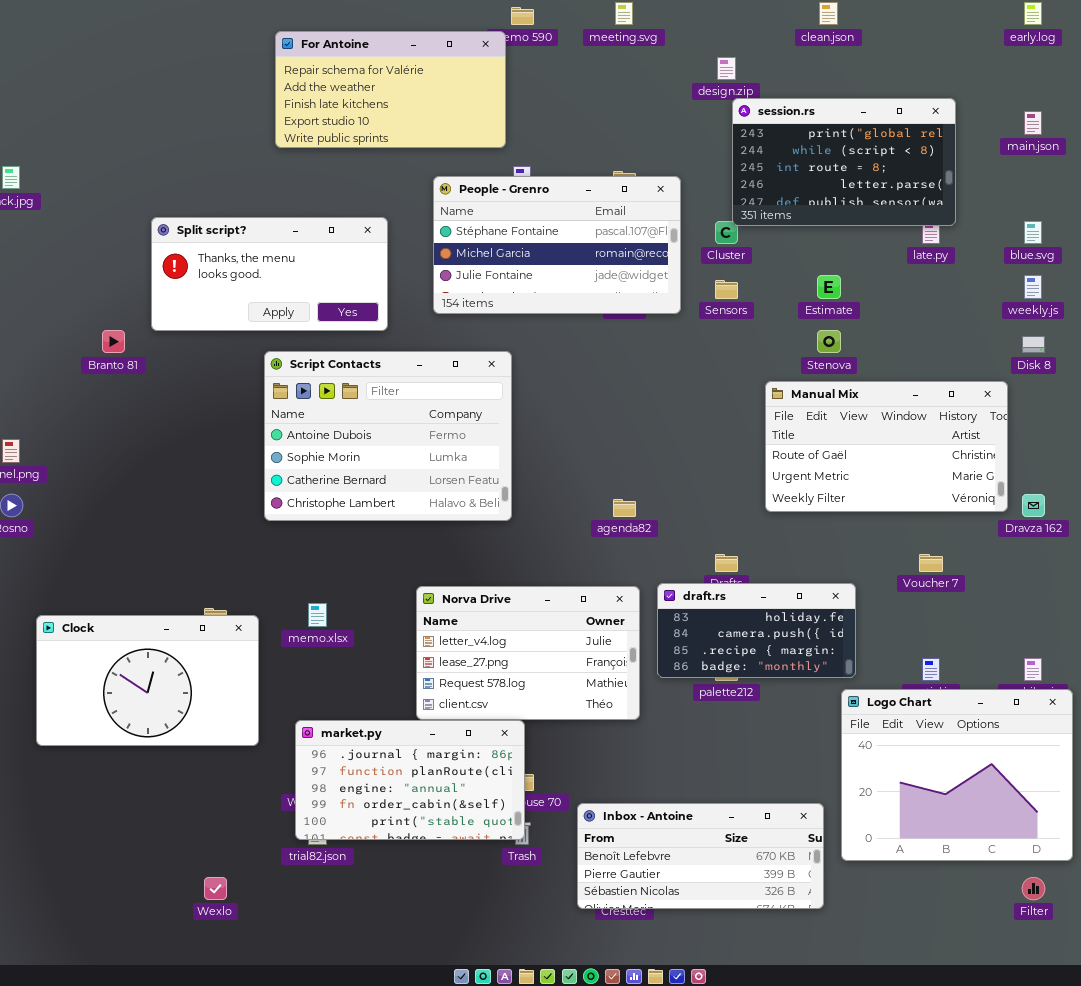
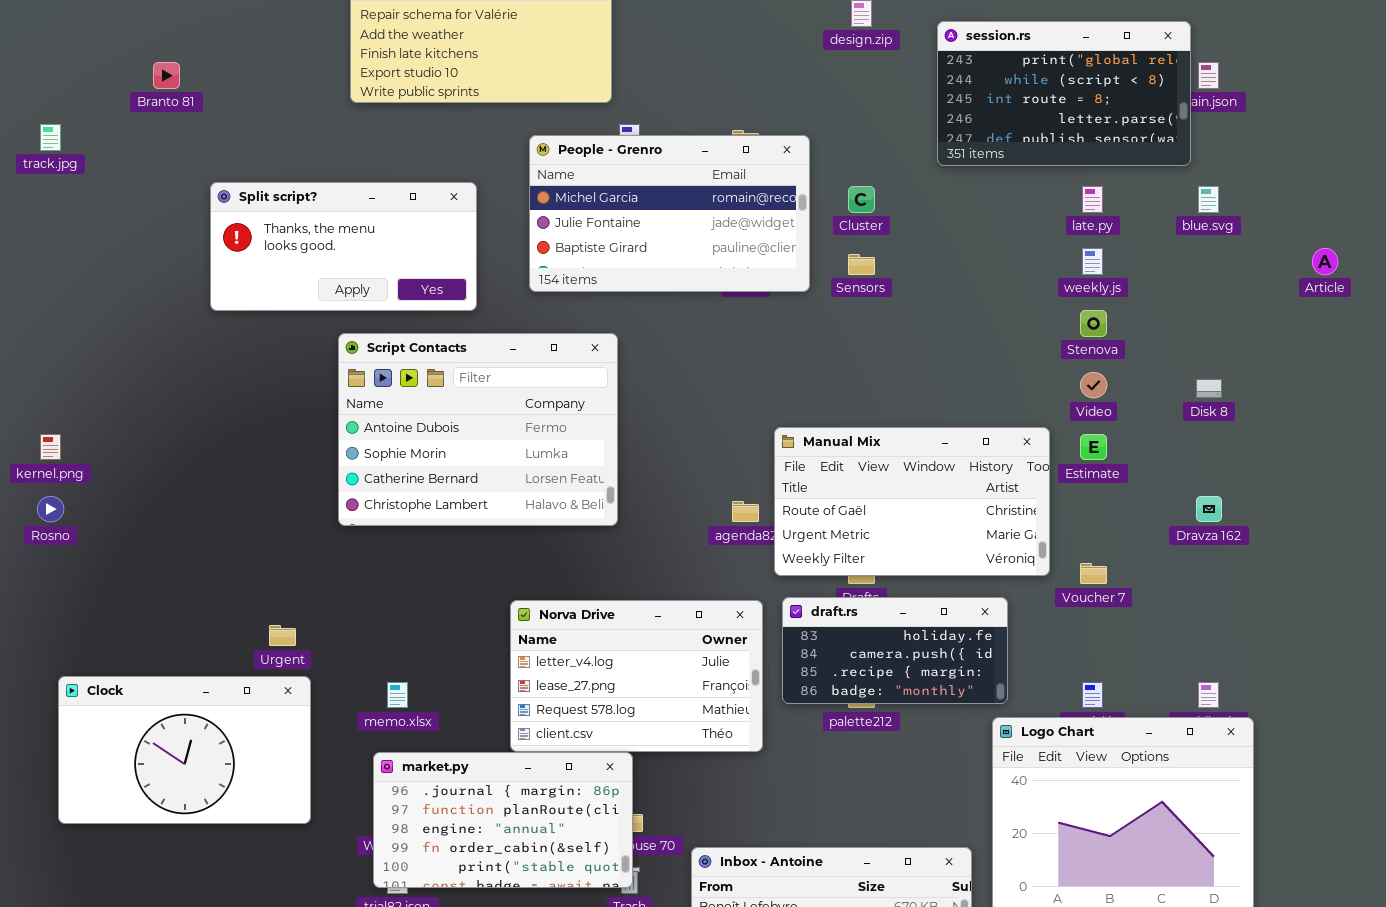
session.rs: [732,98,956,226] -> [937,21,1191,166], moved
People - Grenro: [433,176,681,314] -> [529,135,810,292], scrolled down 1 row
Estimate: [817,275,841,299] -> [1080,434,1107,460], moved
weekly.js: [1024,275,1042,299] -> [1082,248,1103,275], moved
Branto 81: [102,330,125,353] -> [153,62,180,89], moved
Stenova: [817,330,841,353] -> [1080,310,1107,337], moved
Disk 8: [1022,336,1045,353] -> [1196,379,1222,398], moved
Manual Mix: [765,381,1008,512] -> [774,427,1050,576], moved
memo.xlsx: [308,603,327,627] -> [387,682,408,708], moved
Clock: [36,615,259,746] -> [58,676,311,824], moved

